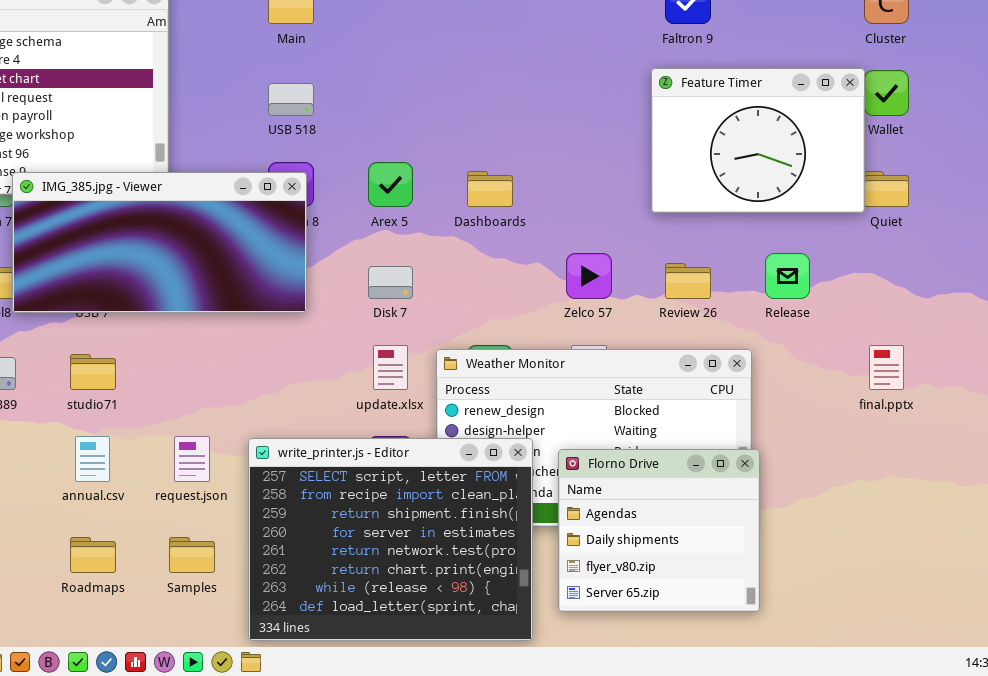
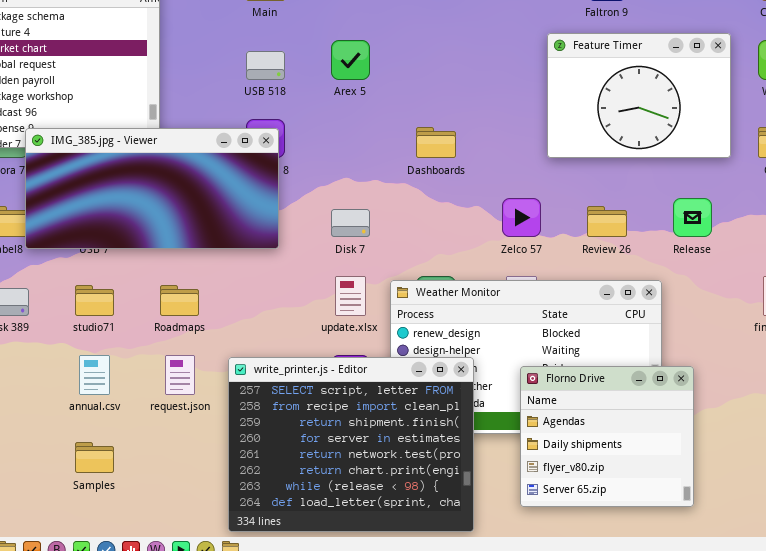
Feature Timer: [651,68,865,213] -> [547,33,731,158], moved
Arex 5: [368,162,413,207] -> [331,40,370,80], moved
Florno Drive: [558,449,760,612] -> [520,366,694,507], moved
Roadmaps: [70,537,116,573] -> [160,285,199,316], moved
Samples: [169,537,215,573] -> [75,442,114,473], moved

